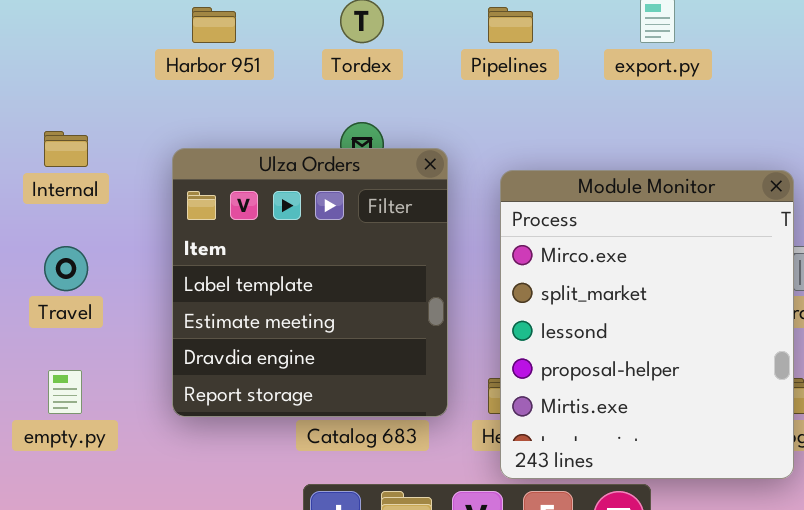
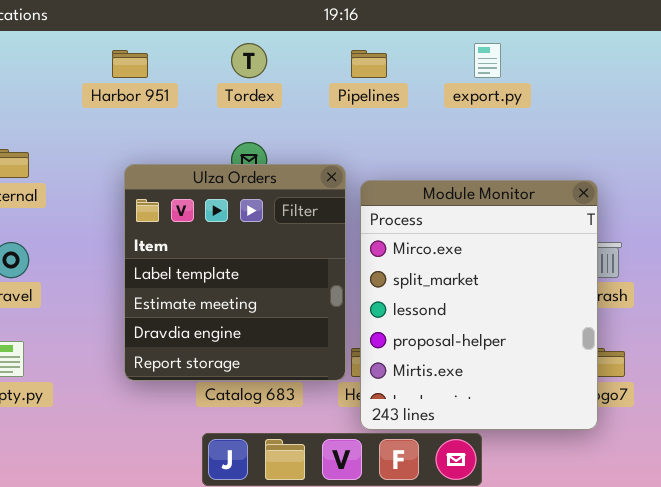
Ulza Orders: [172,148,448,417] -> [124,164,346,381], moved

